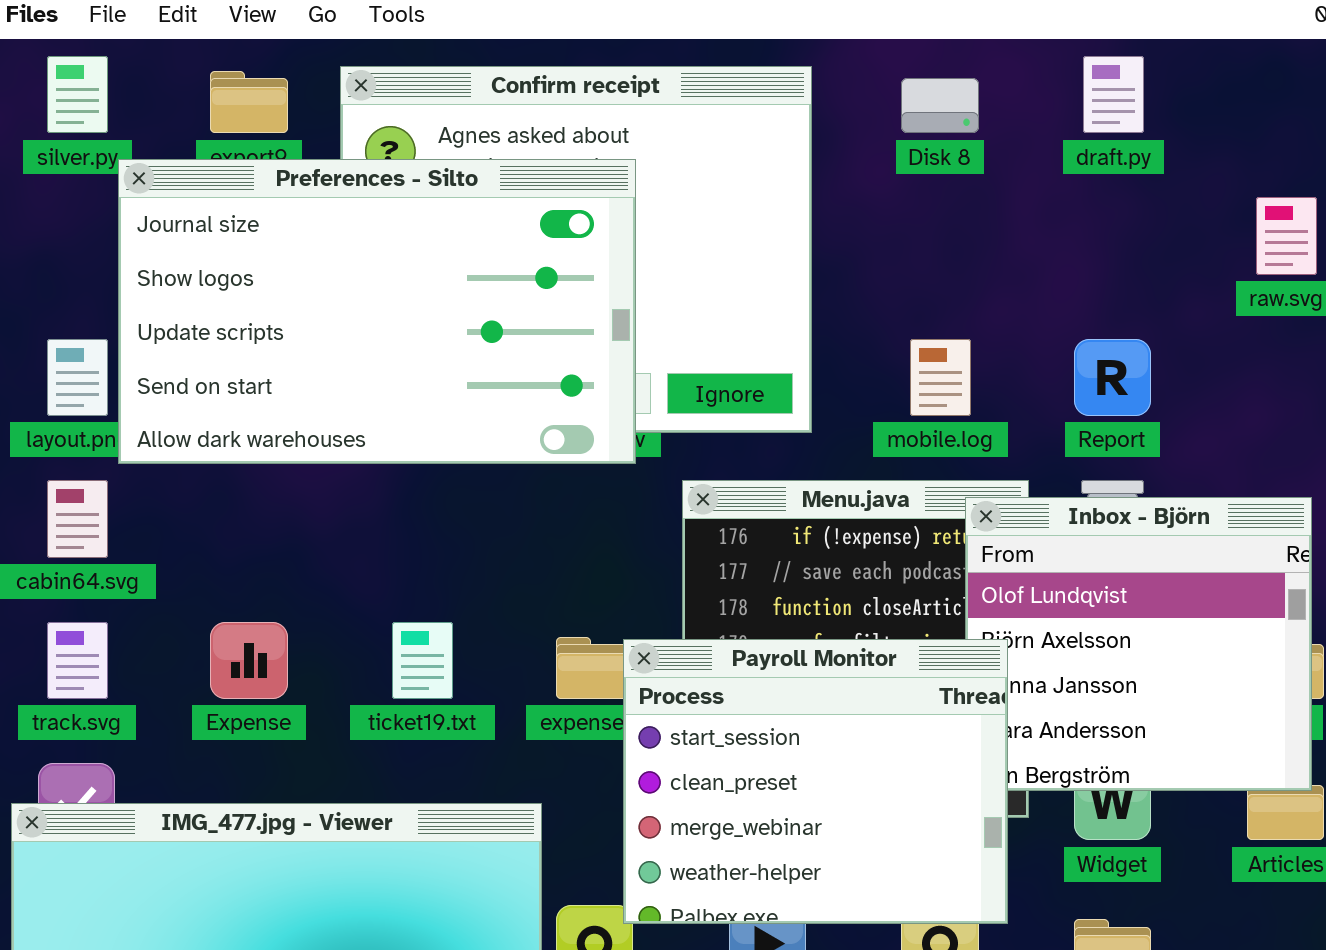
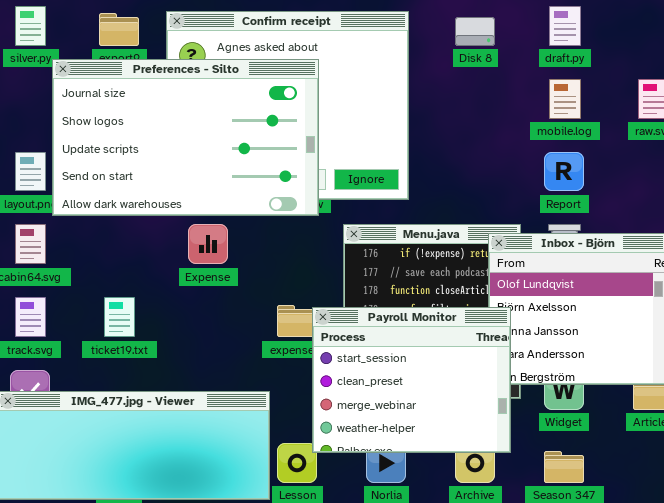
mobile.log: [910,339,971,416] -> [549,79,581,119], moved
Expense: [210,622,288,699] -> [188,224,228,264], moved
ticket19.txt: [392,622,453,699] -> [104,297,135,337], moved

